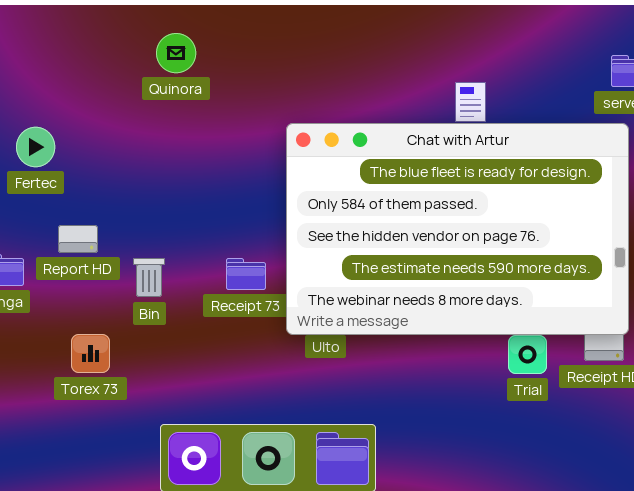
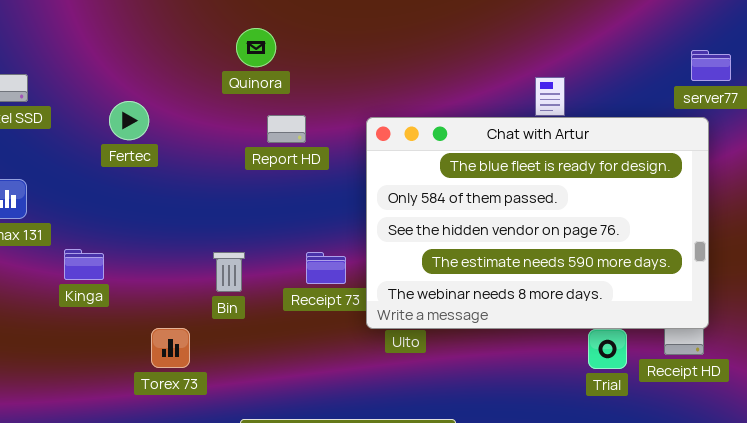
Fertec: [16,127,55,167] -> [109,101,149,140], moved
Report HD: [58,225,98,253] -> [267,115,306,143], moved

